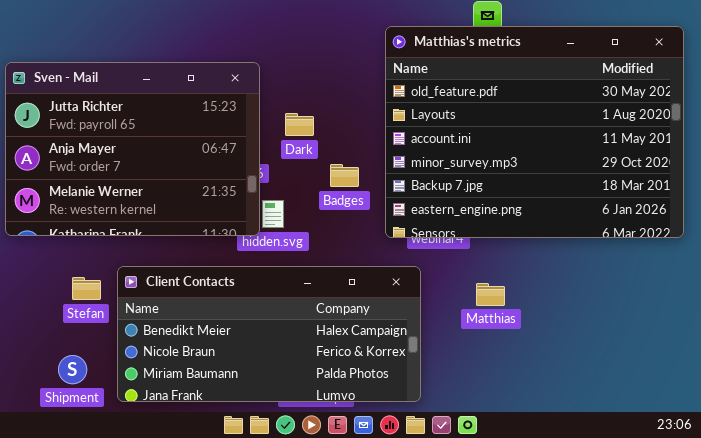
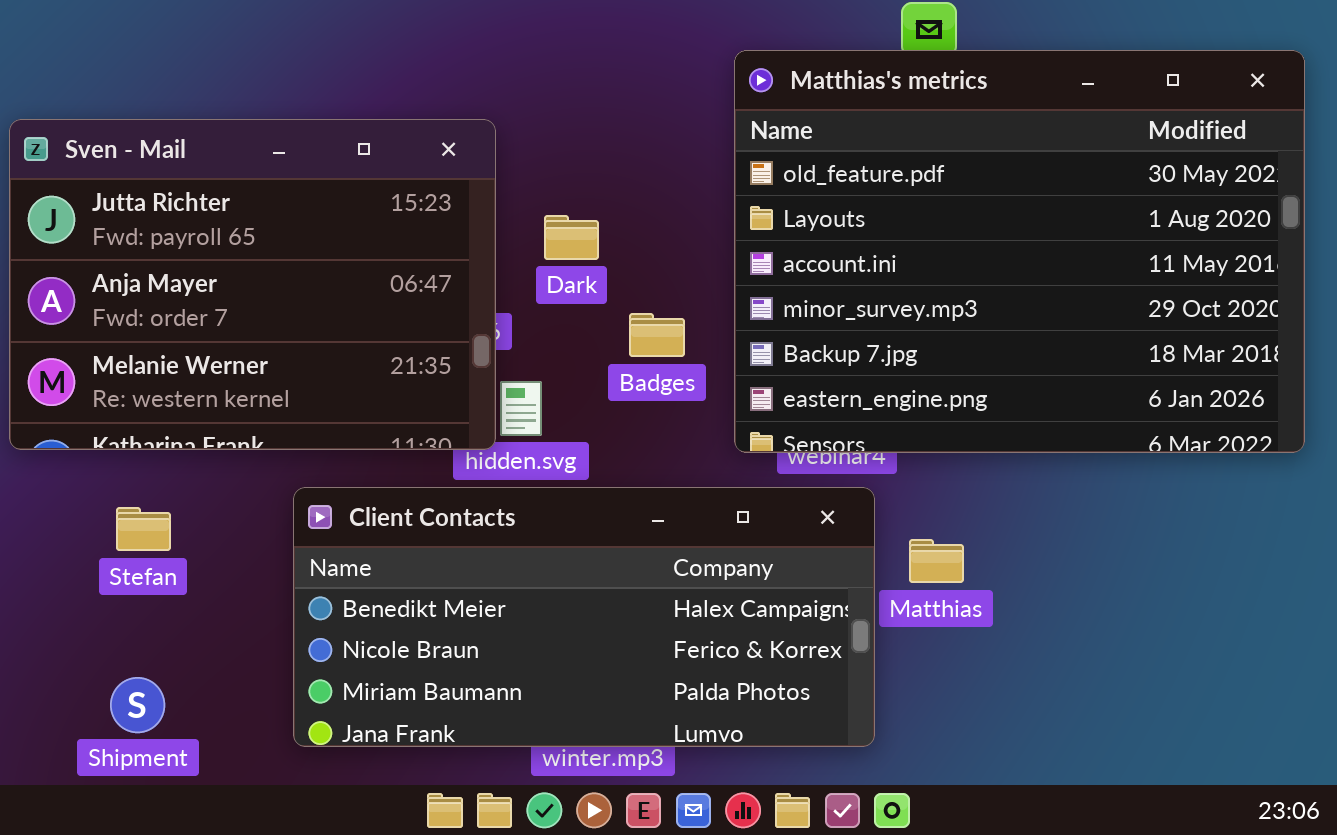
Client Contacts: [117,266,421,402] -> [293,487,875,747], moved
Stefan: [72,277,101,300] -> [116,507,171,551], moved

